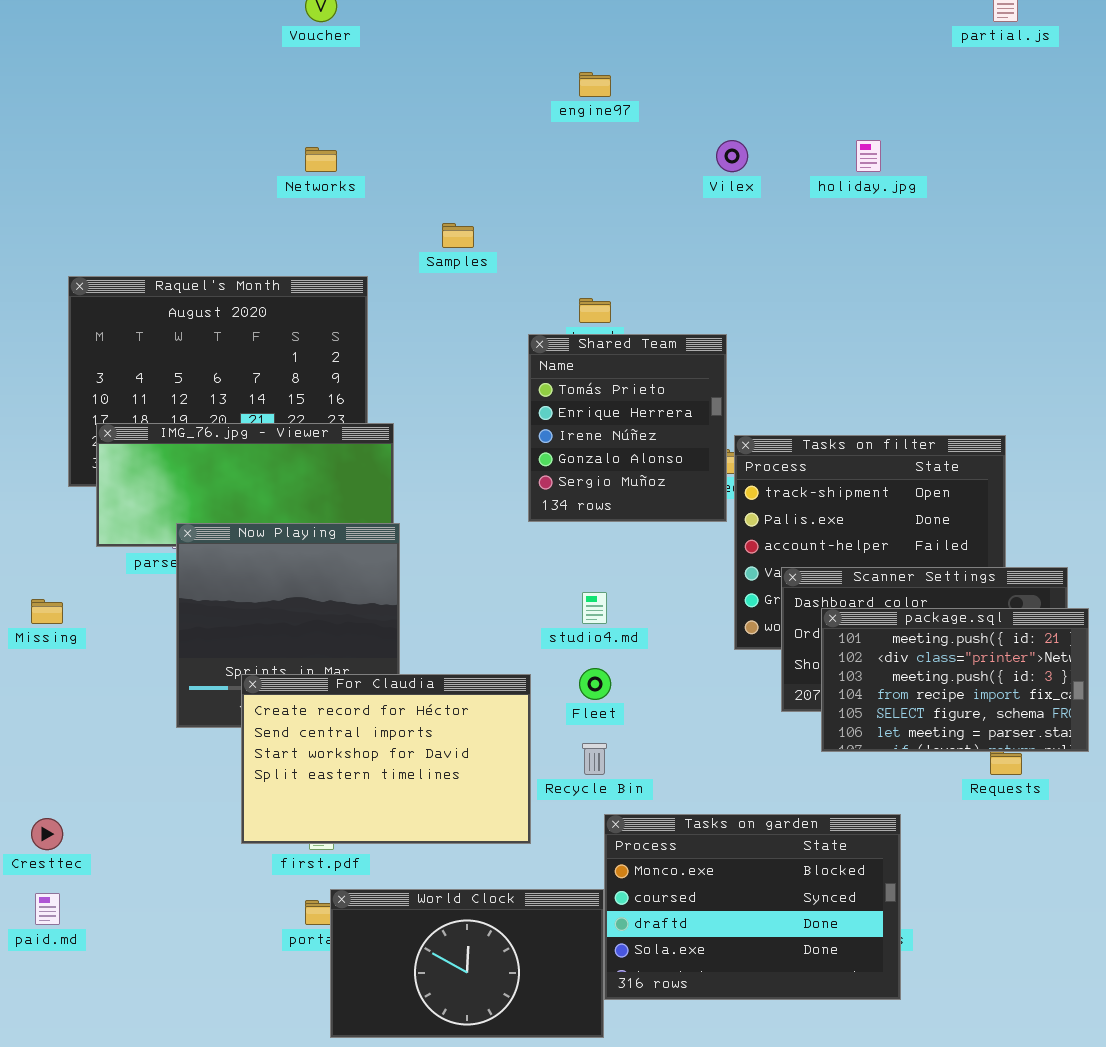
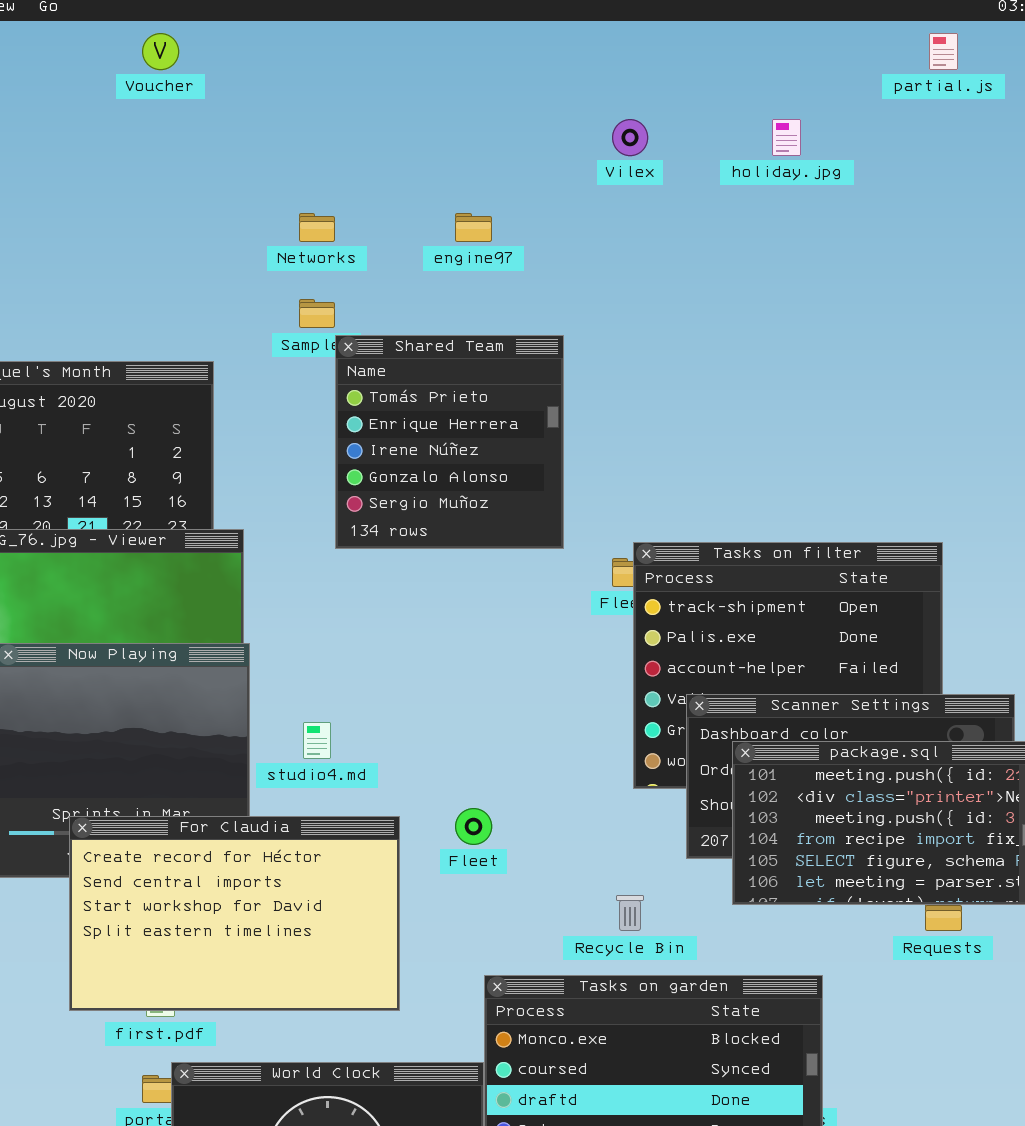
engine97: [579,72,611,97] -> [455,213,492,242], moved
Vilex: [716,140,748,172] -> [612,119,648,156], moved
holiday.jpg: [856,140,881,172] -> [772,119,801,156], moved
Networks: [305,147,337,172] -> [299,213,335,242], moved
Shared Team: [528,334,727,522] -> [335,335,564,549], moved
studio4.md: [582,592,607,624] -> [303,722,331,759], moved
Recycle Bin: [582,743,607,775] -> [616,895,644,931], moved

